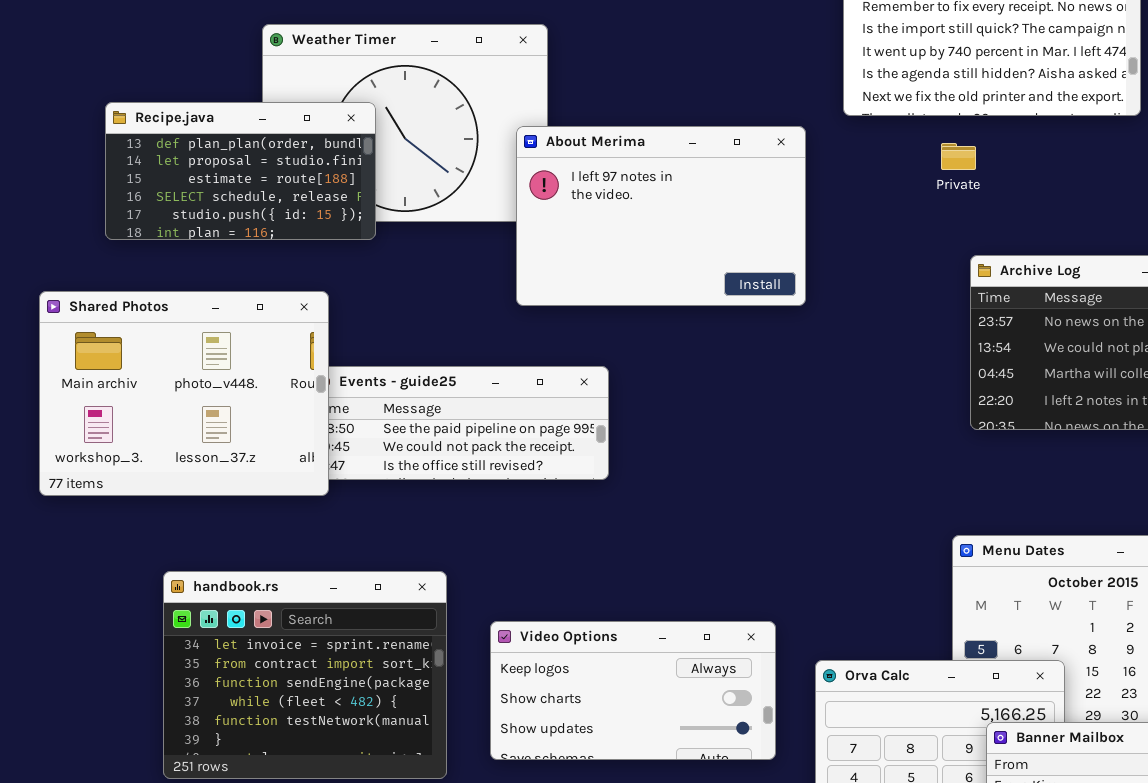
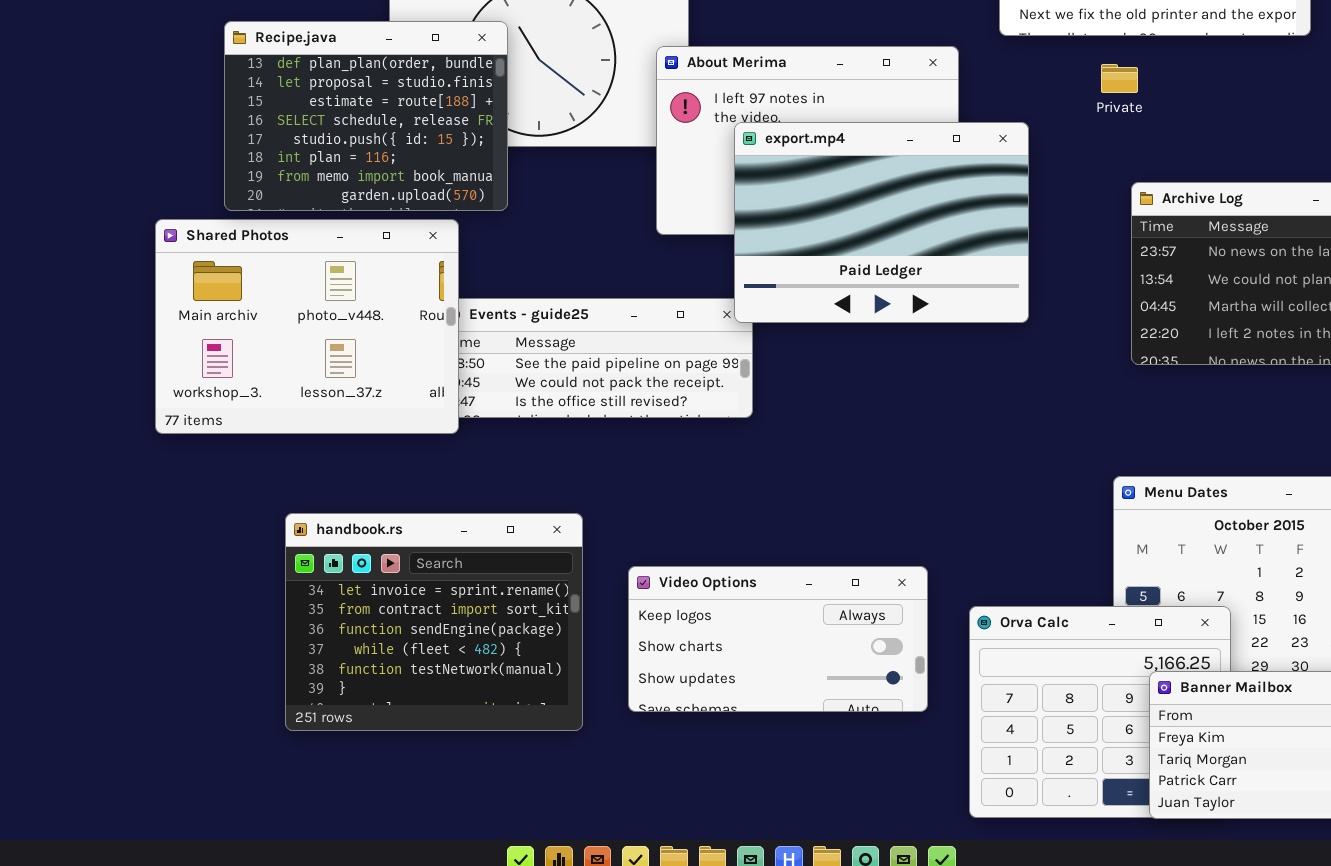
Recipe.java: [105,102,376,240] -> [224,21,508,211], resized
export.mp4: none -> [734,122,1029,323], opened

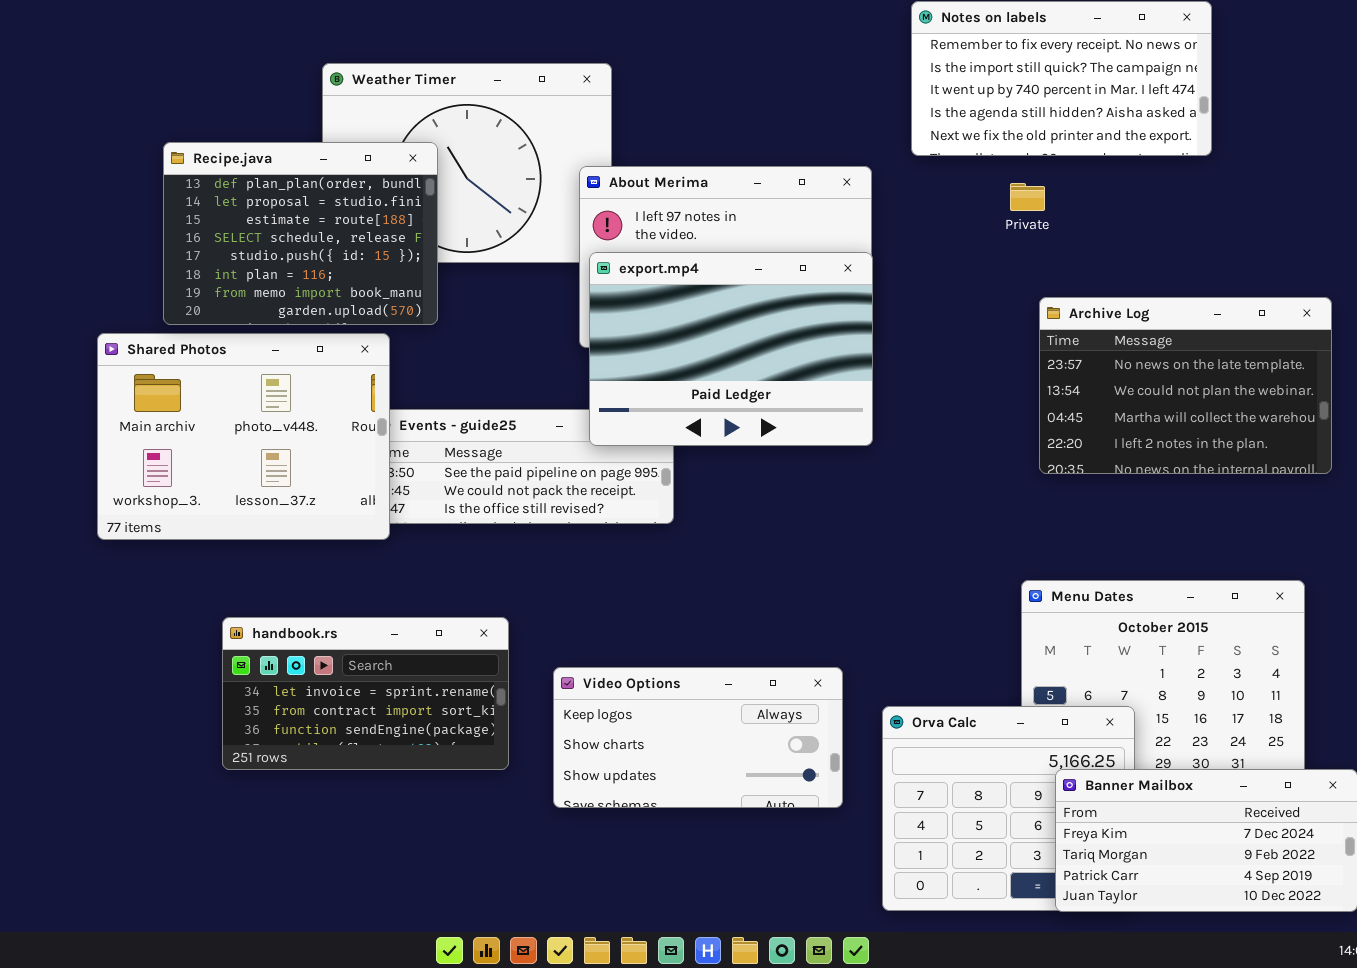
export.mp4: [734,122,1029,323] -> [589,252,873,446], moved
handbook.rs: [285,513,583,731] -> [222,617,509,770], resized

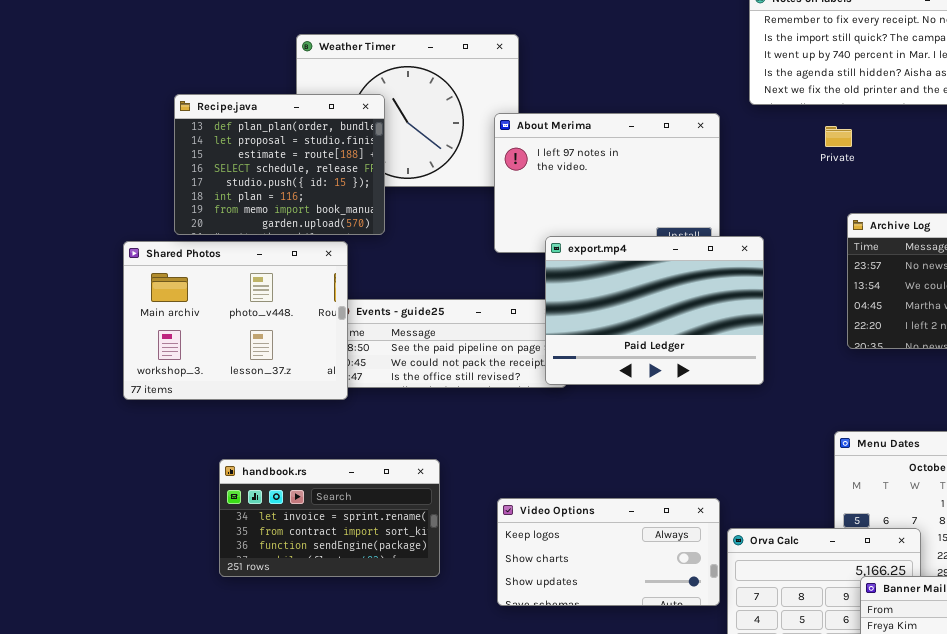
export.mp4: [589,252,873,446] -> [545,236,764,385], moved
Video Options: [553,667,843,808] -> [497,498,720,606], moved

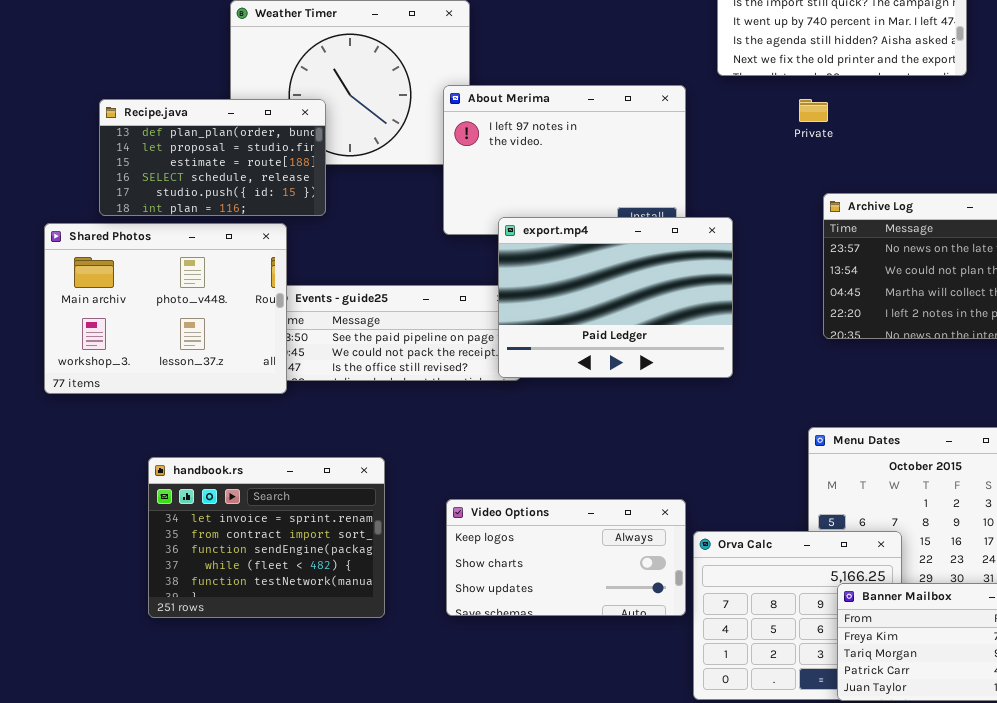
Recipe.java: [174,94,385,235] -> [99,99,326,216], resized
handbook.rs: [219,459,440,577] -> [148,457,385,618], resized

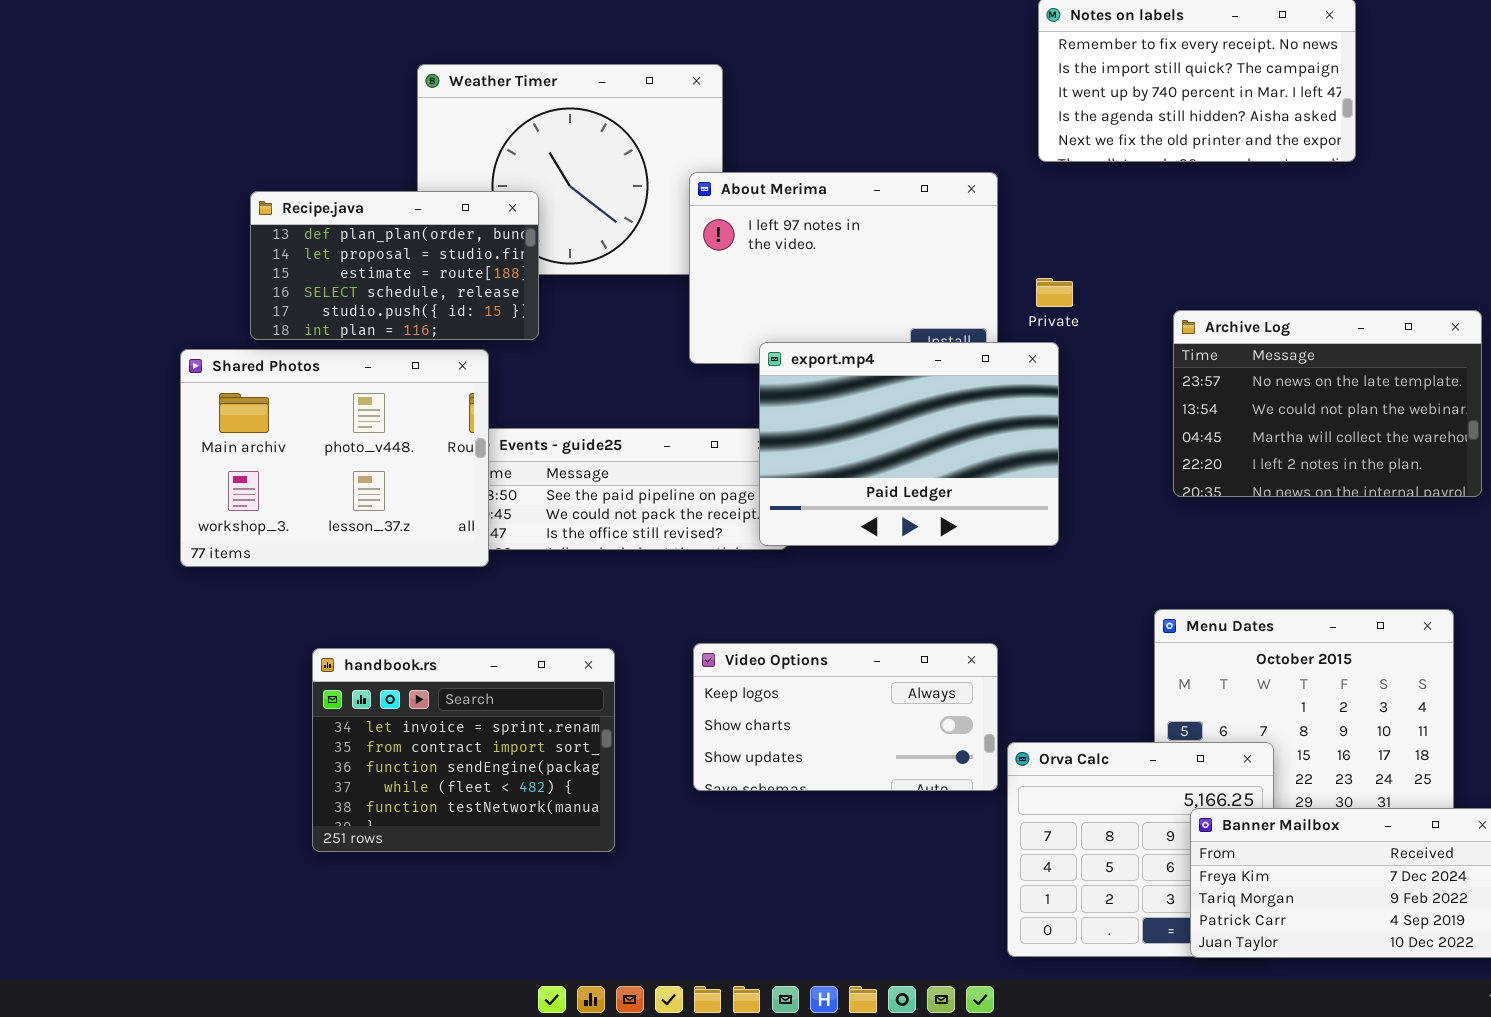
Private: [799,99,828,122] -> [1036,278,1073,307], moved
Video Options: [446,499,686,616] -> [693,643,998,791], moved

